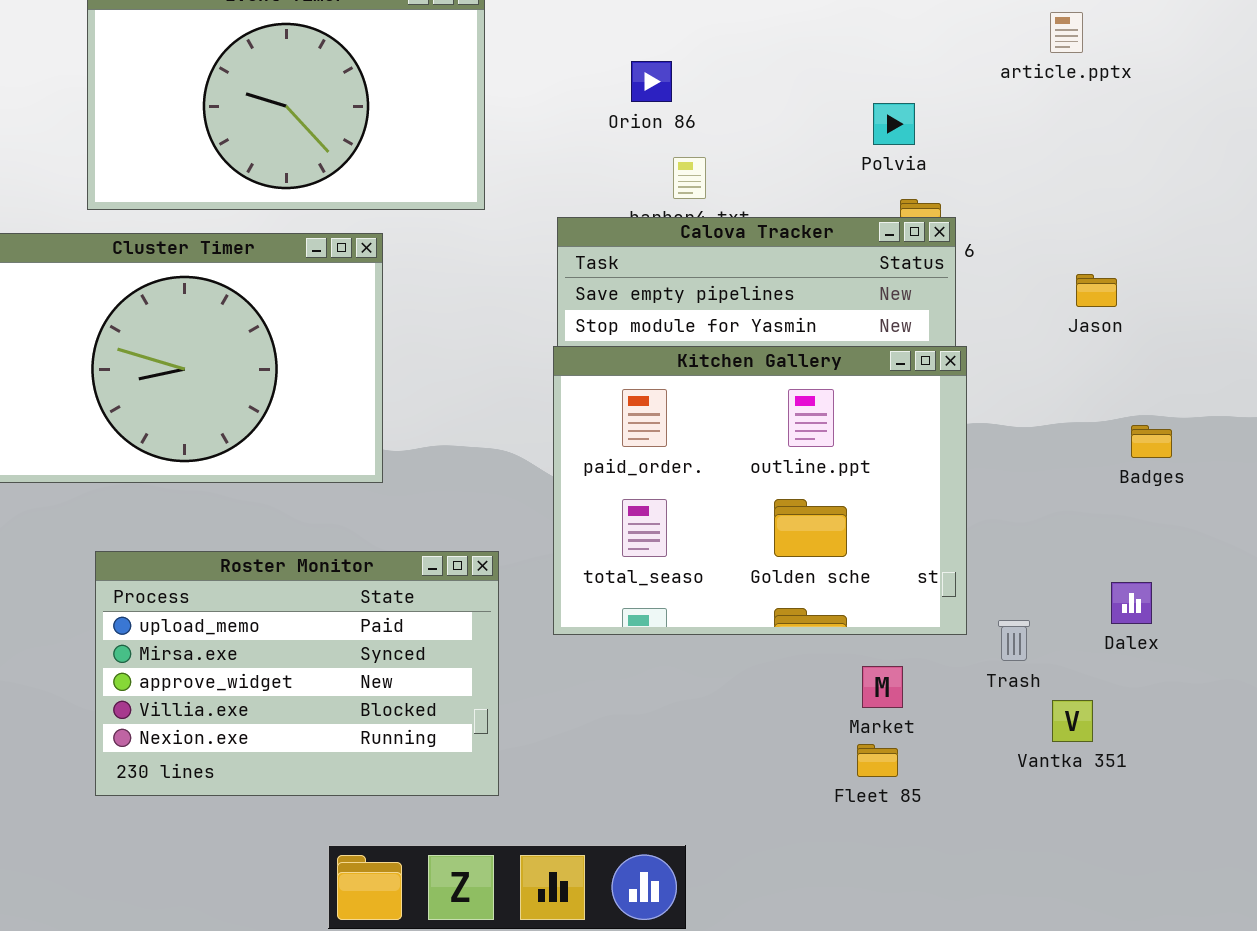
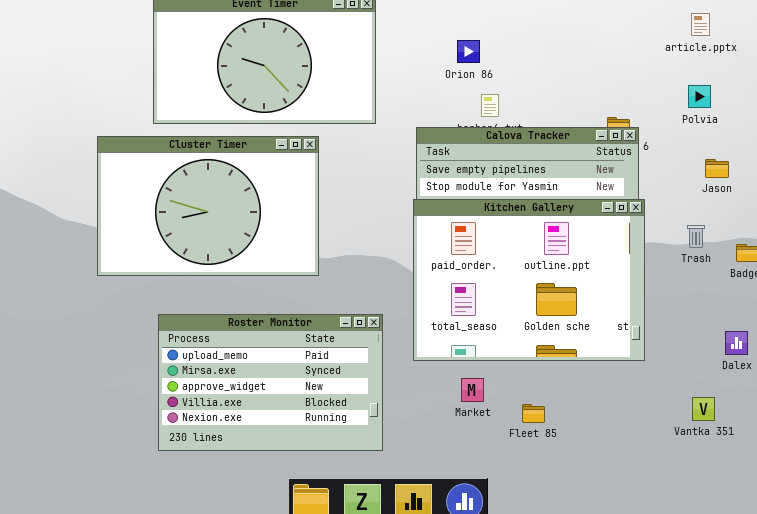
Polvia: [873,103,915,145] -> [688,85,711,108], moved
Trash: [998,620,1030,661] -> [687,225,705,248], moved
Market: [862,666,903,708] -> [461,378,484,402], moved
Fleet 85: [857,744,898,777] -> [522,404,545,423], moved

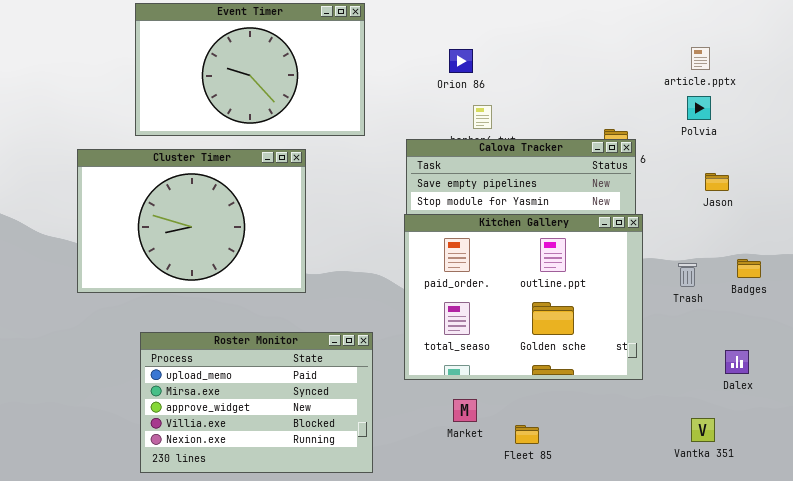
article.pptx: [691,13,710,36] -> [691,47,710,70], moved
Trash: [687,225,705,248] -> [678,263,697,287], moved

